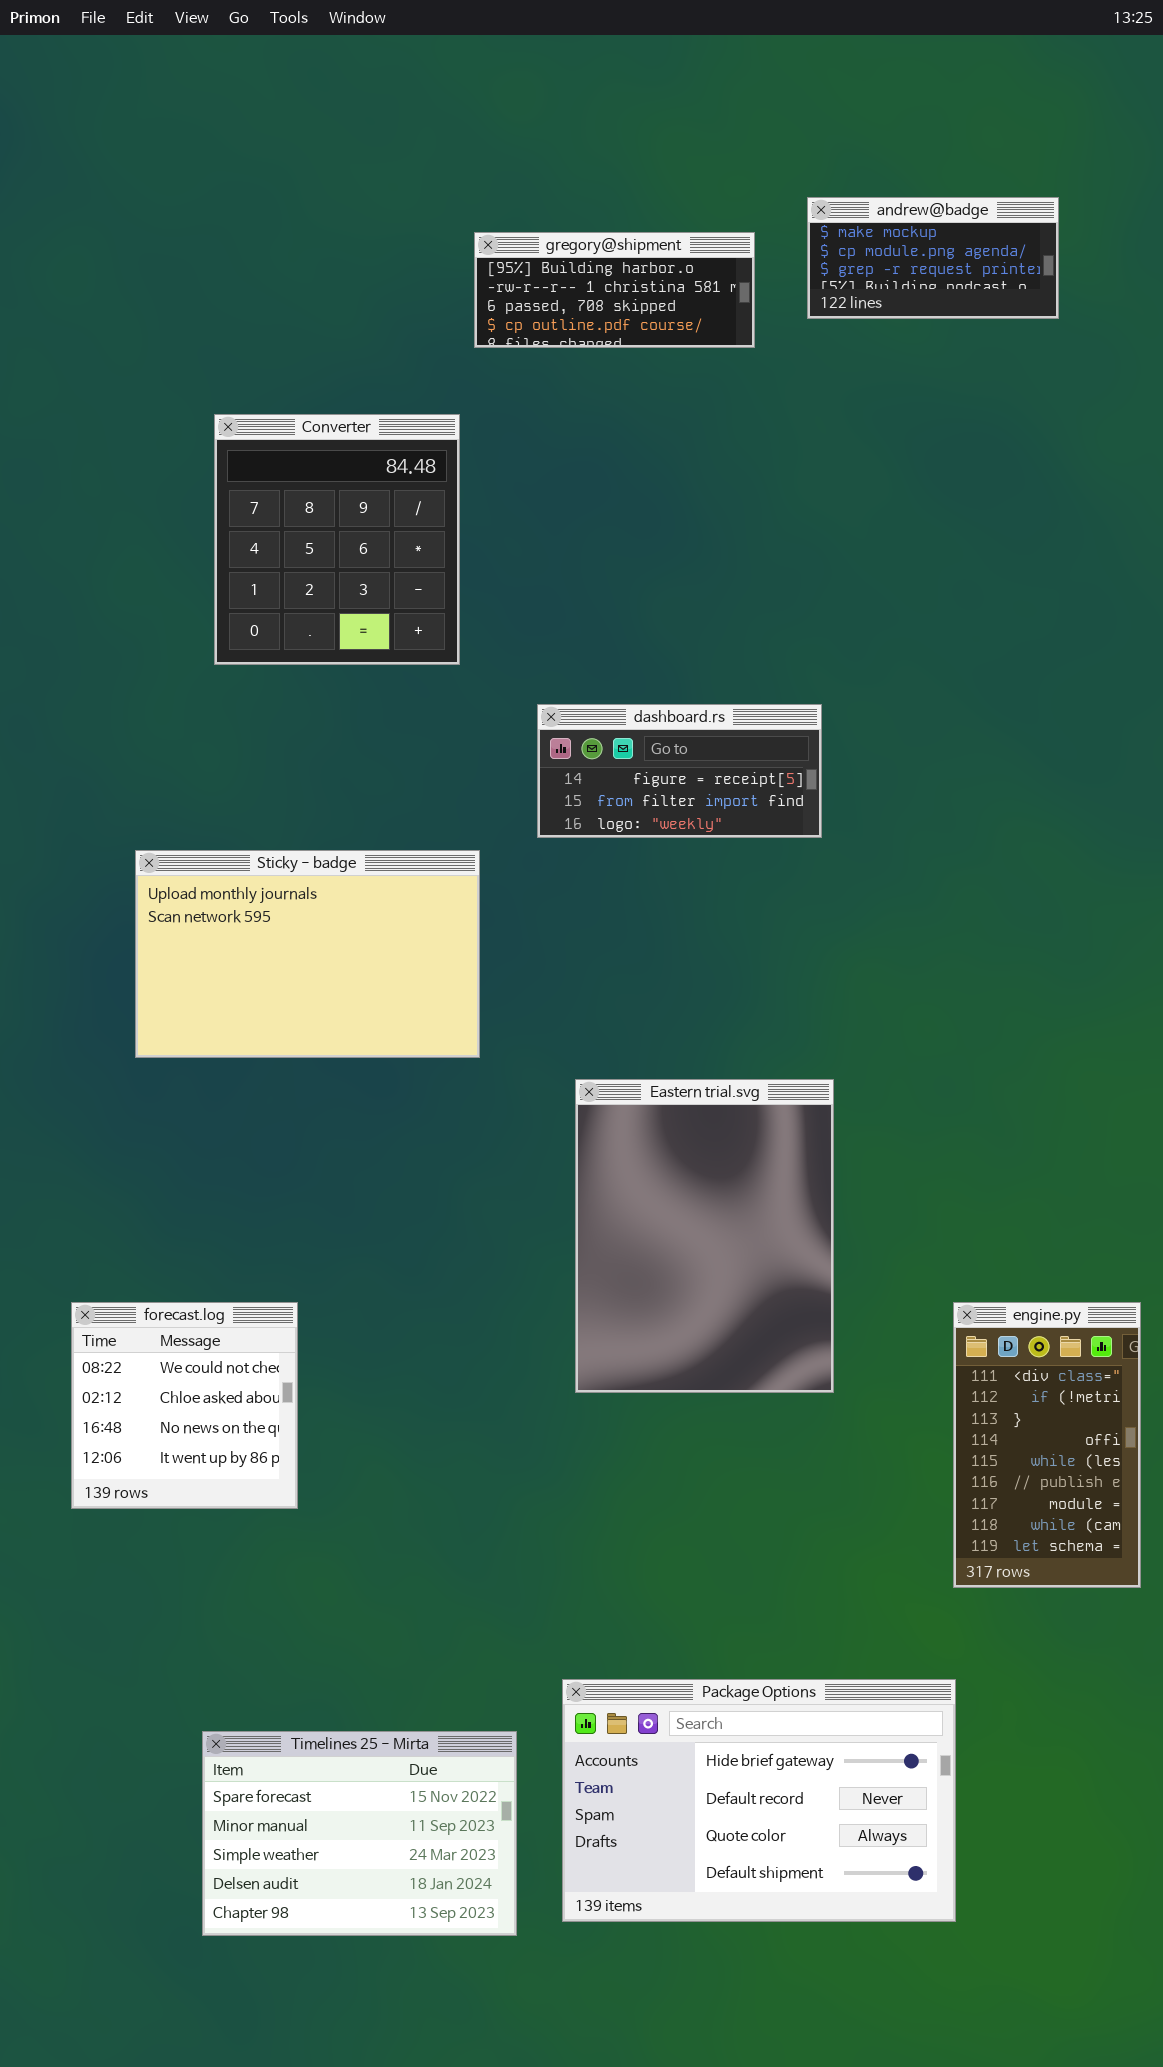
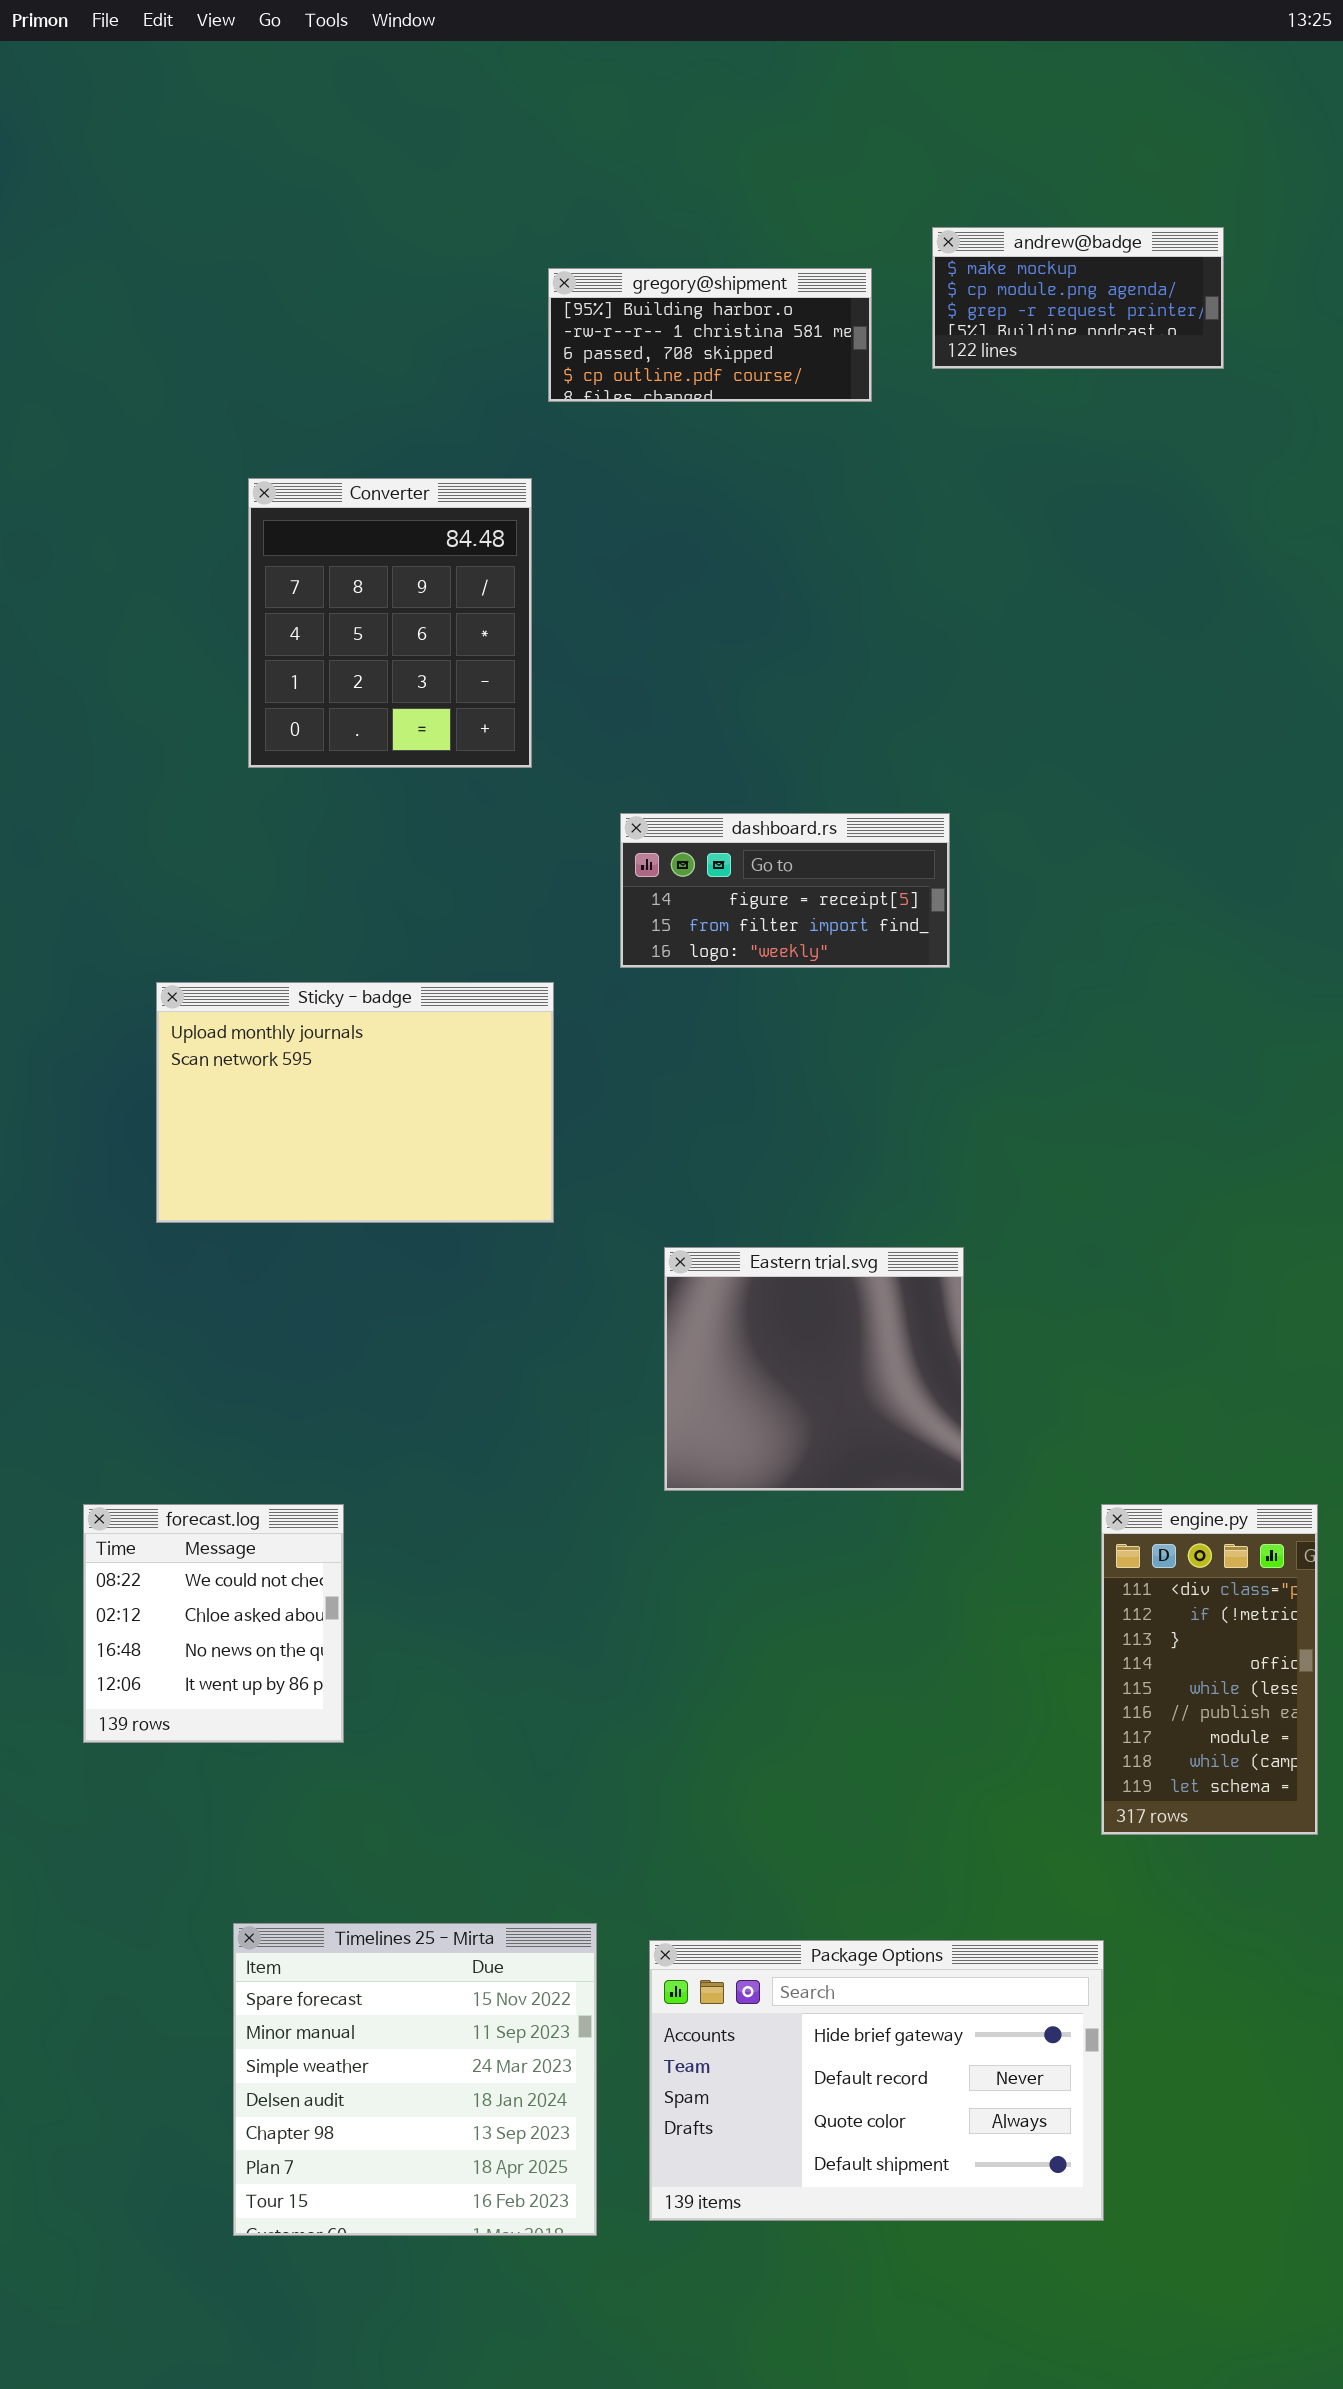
Eastern trial.svg: [575,1079,834,1393] -> [664,1247,964,1491], resized
Timelines 25 - Mirta: [202,1731,517,1936] -> [233,1923,597,2236], resized

